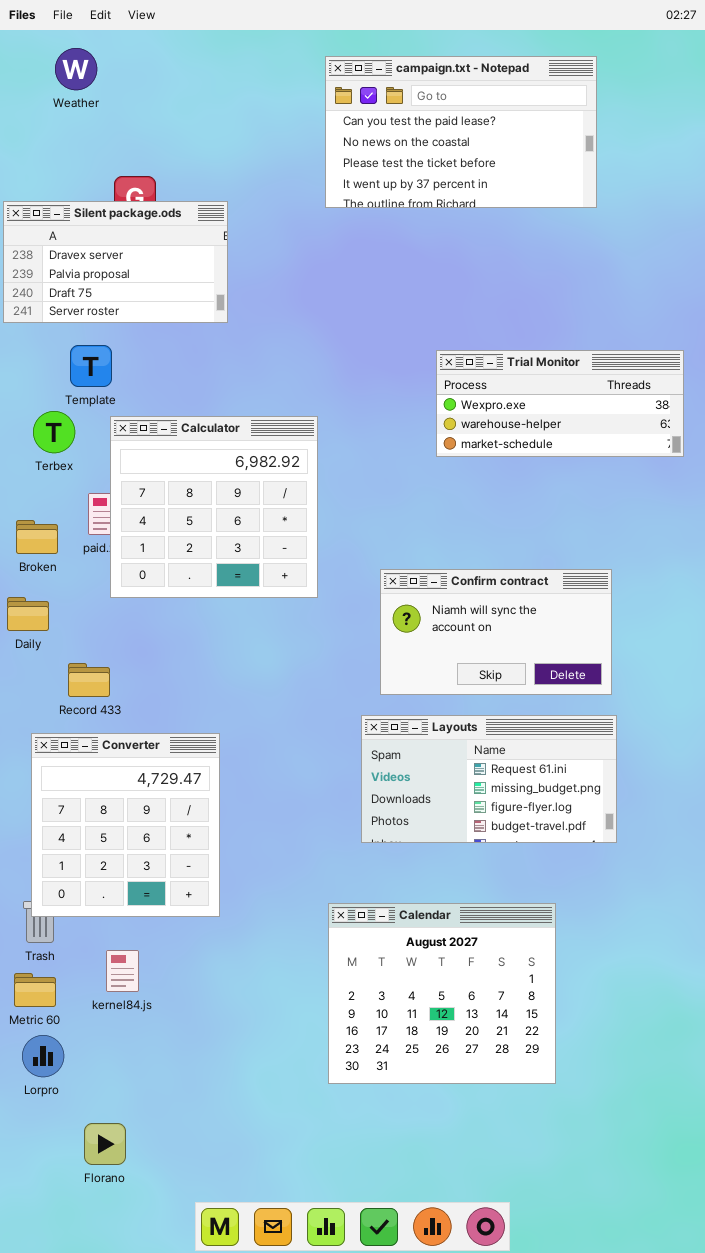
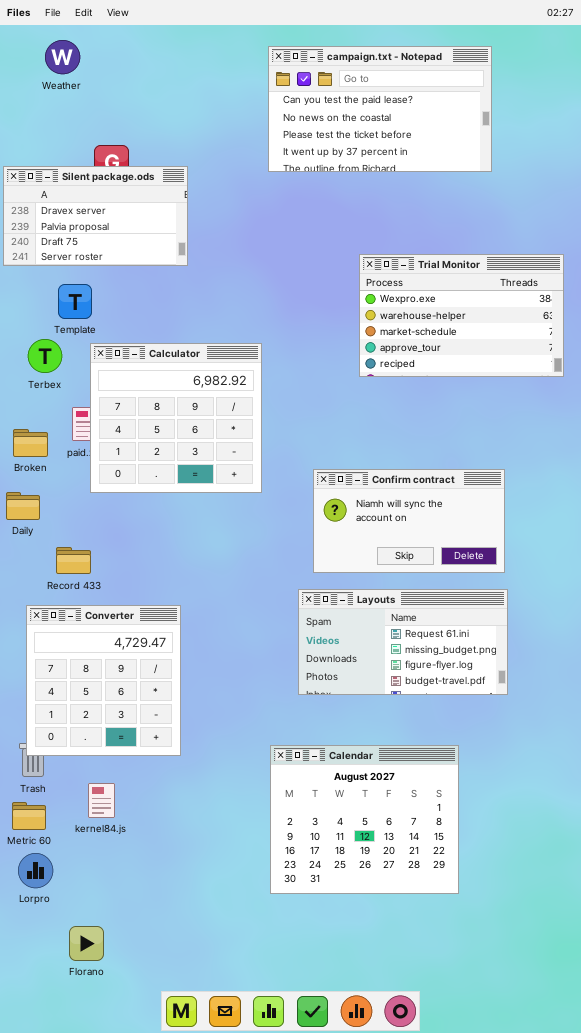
Trial Monitor: [436,350,684,457] -> [359,254,564,377], resized

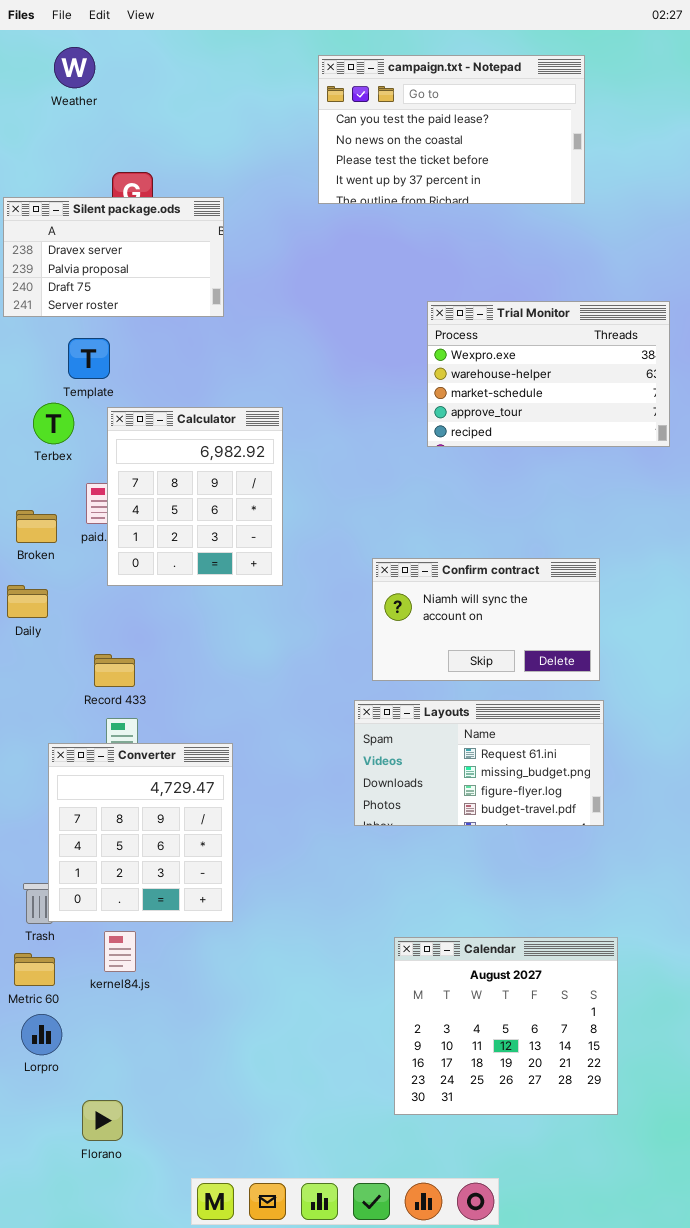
Calculator: [90,343,262,493] -> [107,407,283,586], resized
Record 433: [56,547,91,574] -> [94,654,135,687], moved
Converter: [26,605,181,756] -> [48,743,233,922], moved
Calendar: [270,745,459,894] -> [394,937,618,1115], moved

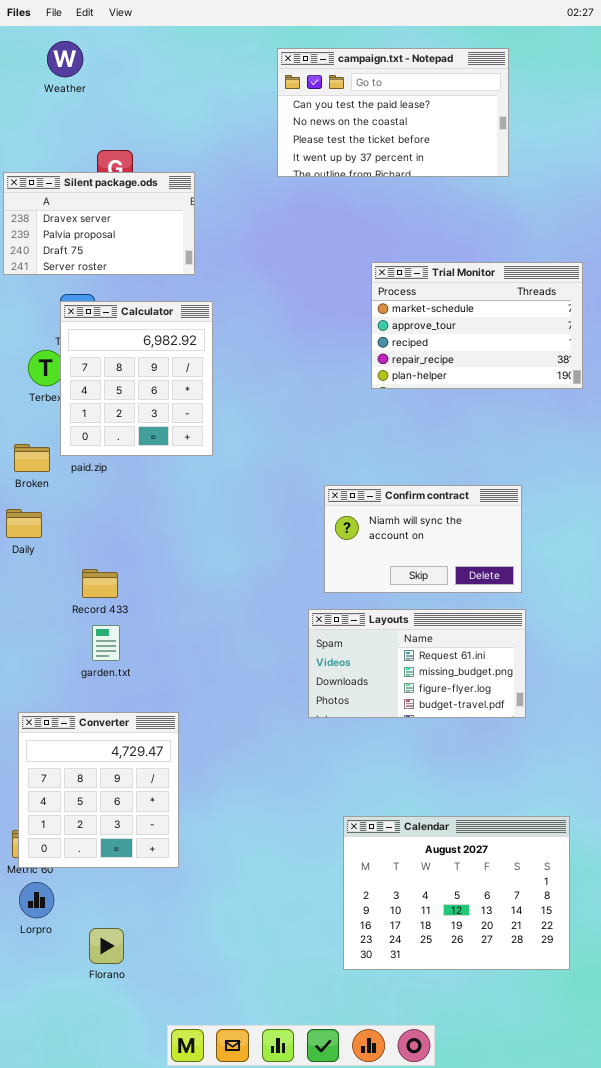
Trial Monitor: [427,301,670,447] -> [371,262,583,389], scrolled down 2 rows
Calculator: [107,407,283,586] -> [60,301,213,456], moved
Converter: [48,743,233,922] -> [18,712,179,868], moved
Calendar: [394,937,618,1115] -> [343,816,570,970], resized
Florano: [82,1100,123,1141] -> [89,928,124,964], moved

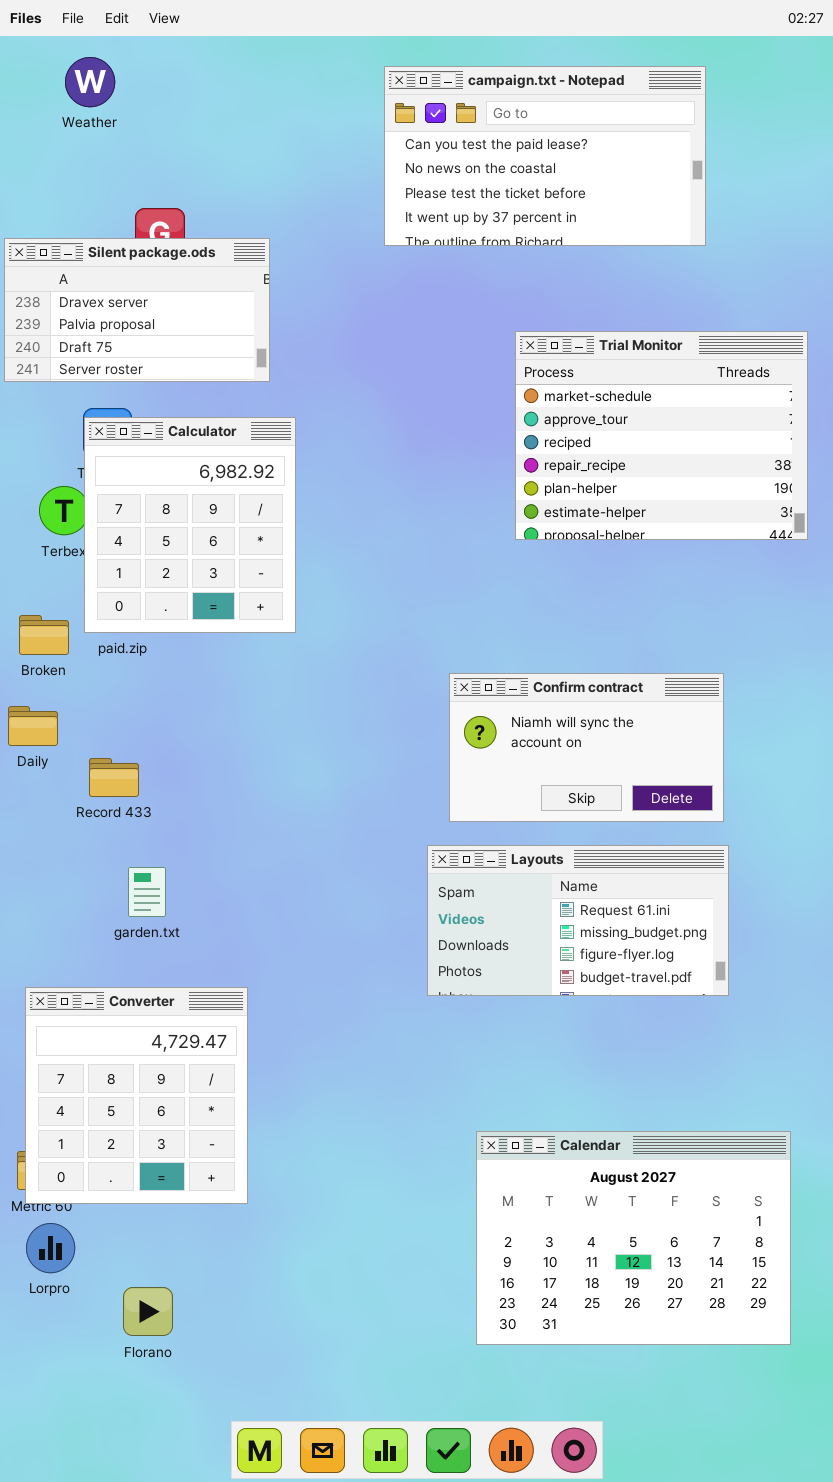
Trial Monitor: [371,262,583,389] -> [515,331,808,540], resized
Record 433: [82,569,118,598] -> [89,758,139,797], moved

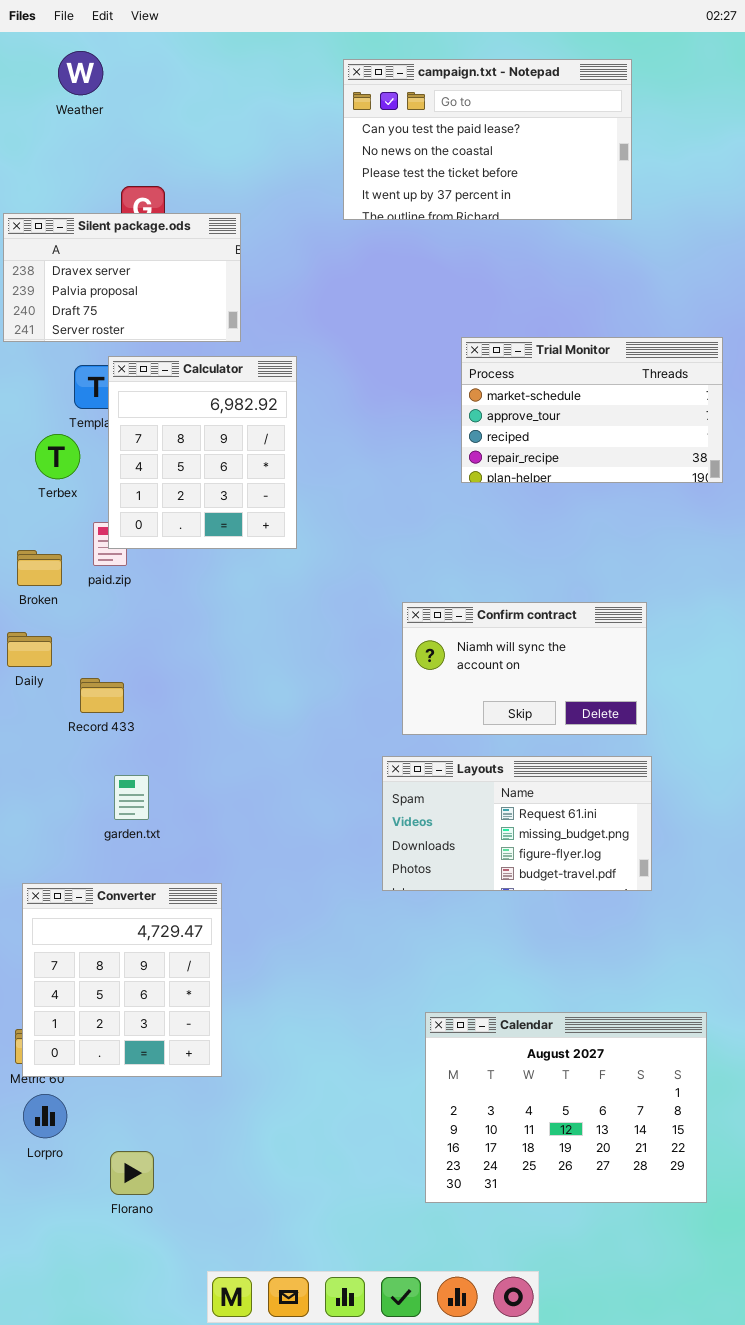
Trial Monitor: [515,331,808,540] -> [461,337,723,483], resized
Calculator: [84,417,296,633] -> [108,356,297,549], moved

